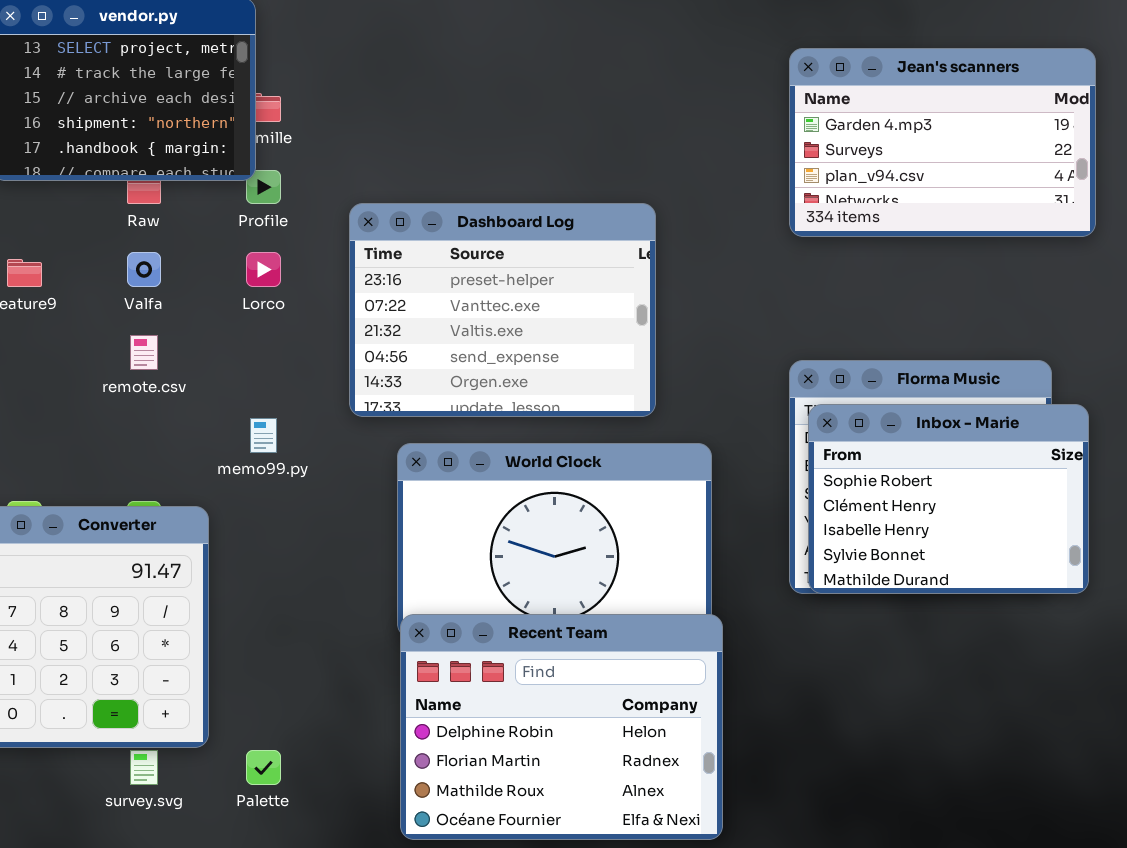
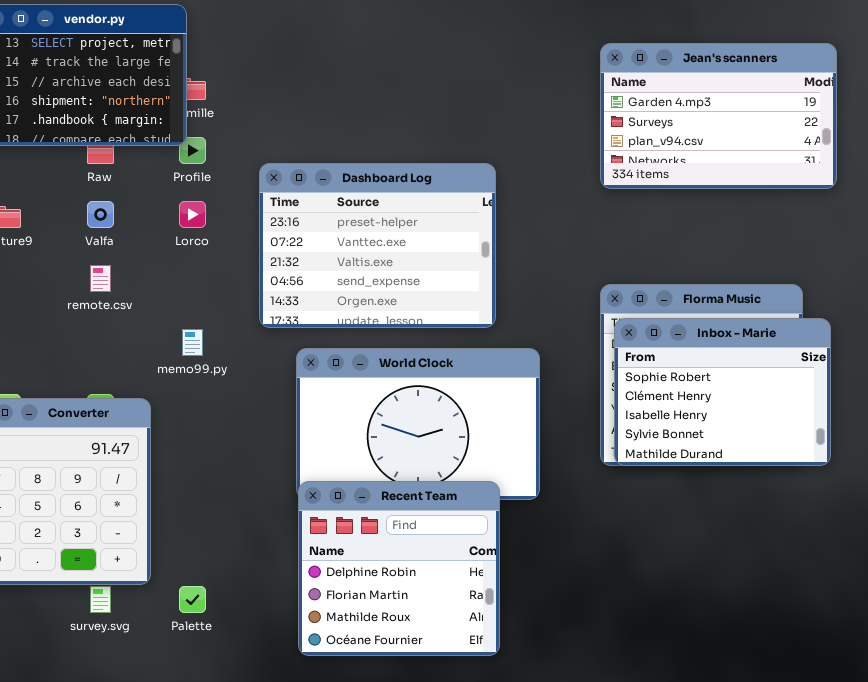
Recent Team: [400,614,723,840] -> [298,481,500,656], resized

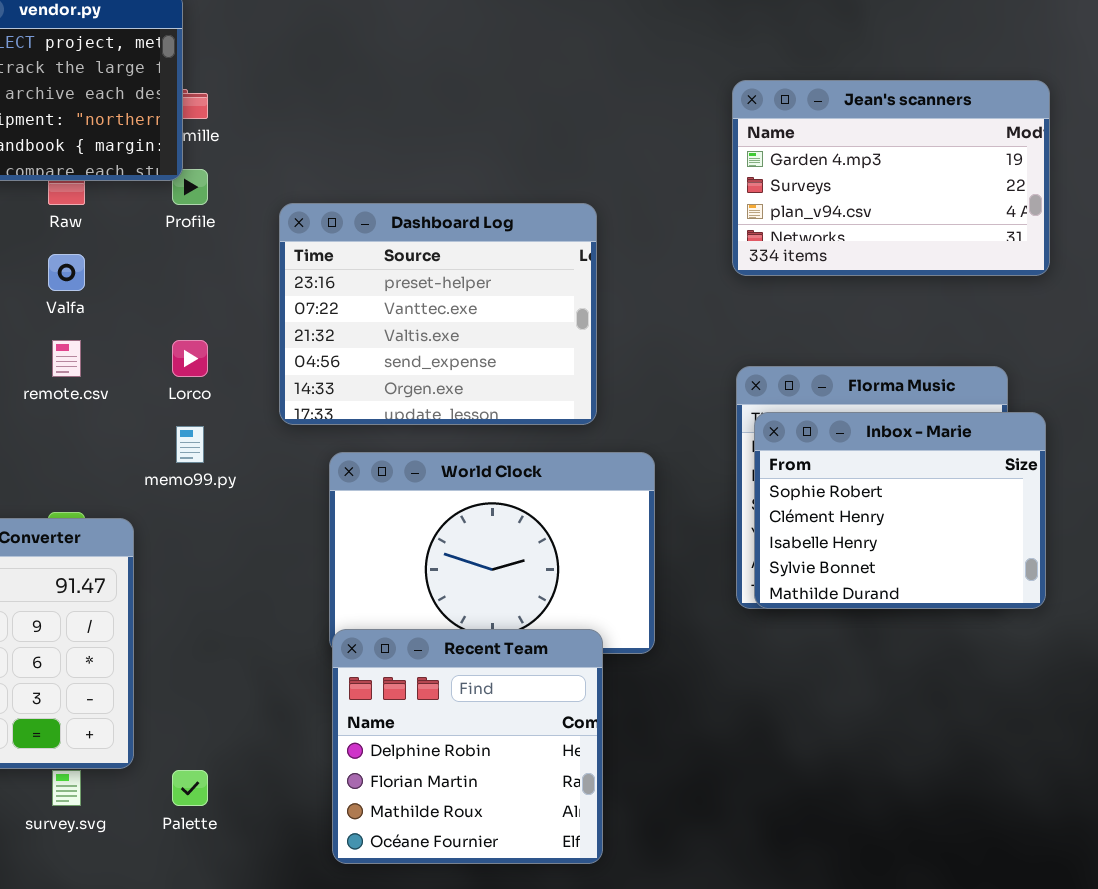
Jean's scanners: [600,43,837,189] -> [732,80,1050,276], moved
Lorco: [179,201,206,228] -> [172,340,208,377], moved

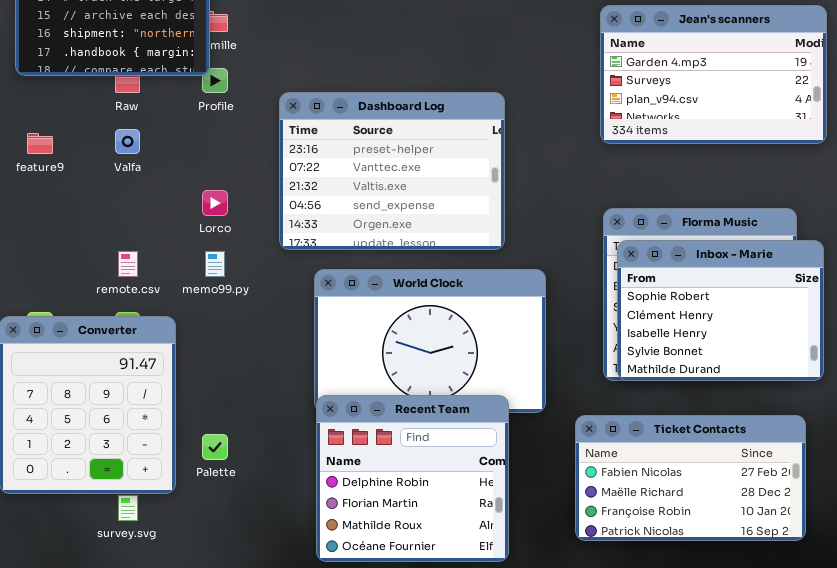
remote.csv: [52,340,81,377] -> [118,251,138,277], moved
Ticket Contacts: none -> [575,415,806,541], opened
Palette: [172,770,208,806] -> [202,434,228,460], moved

